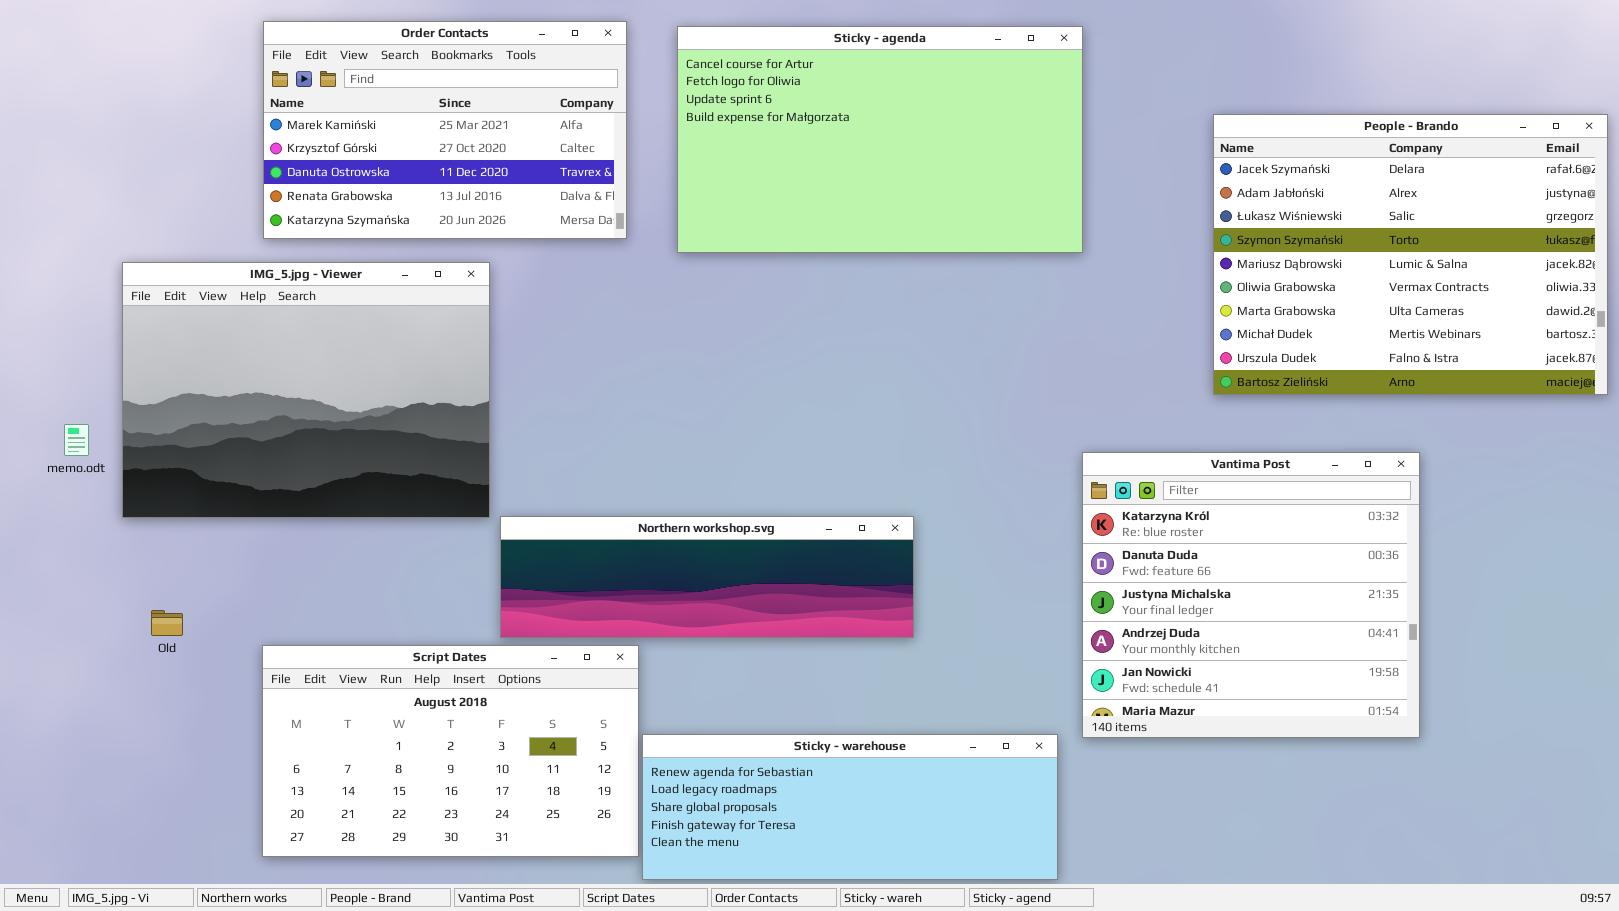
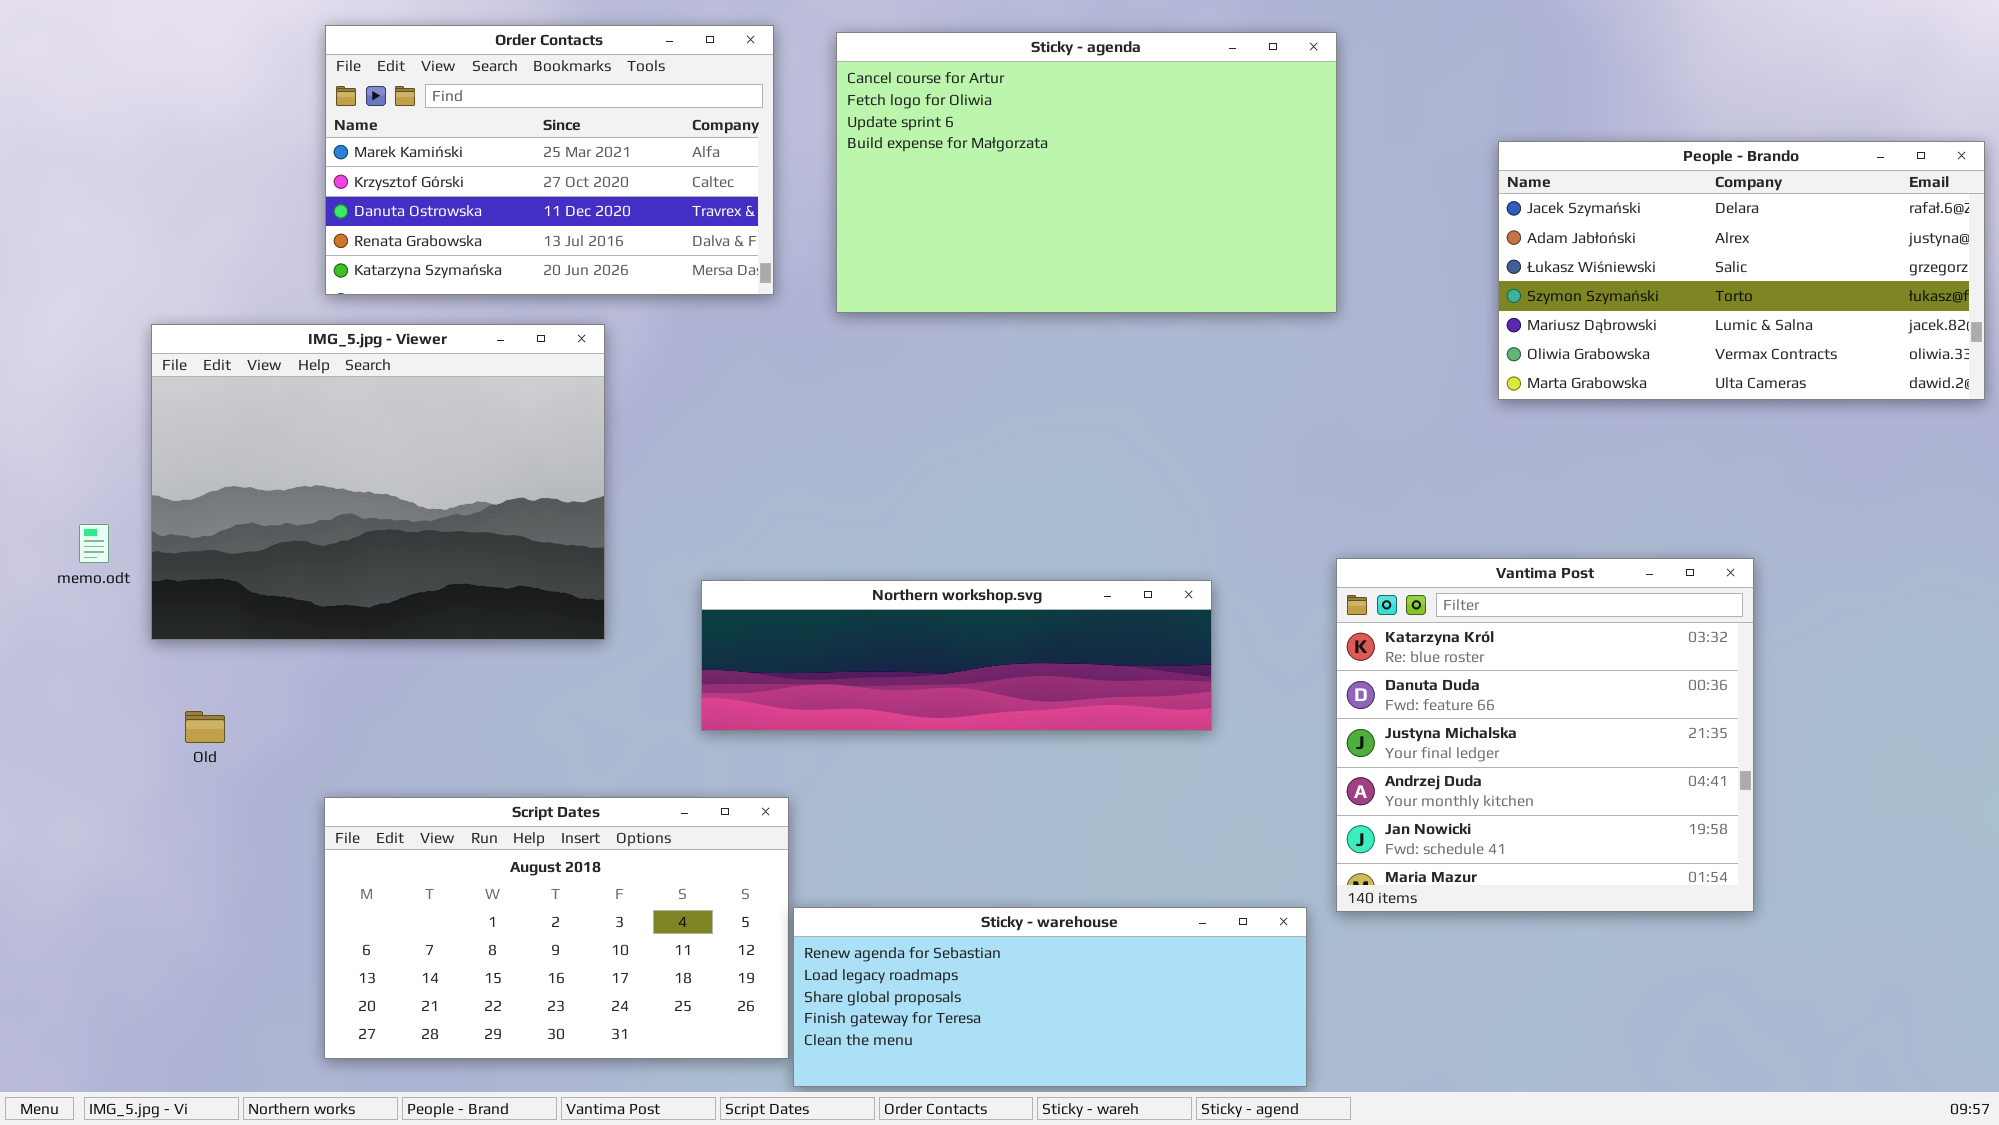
People - Brando: [1213,114,1608,395] -> [1498,141,1985,400], resized
Northern workshop.svg: [500,516,914,638] -> [701,580,1212,731], moved
Old: [151,610,183,636] -> [185,711,225,743], moved

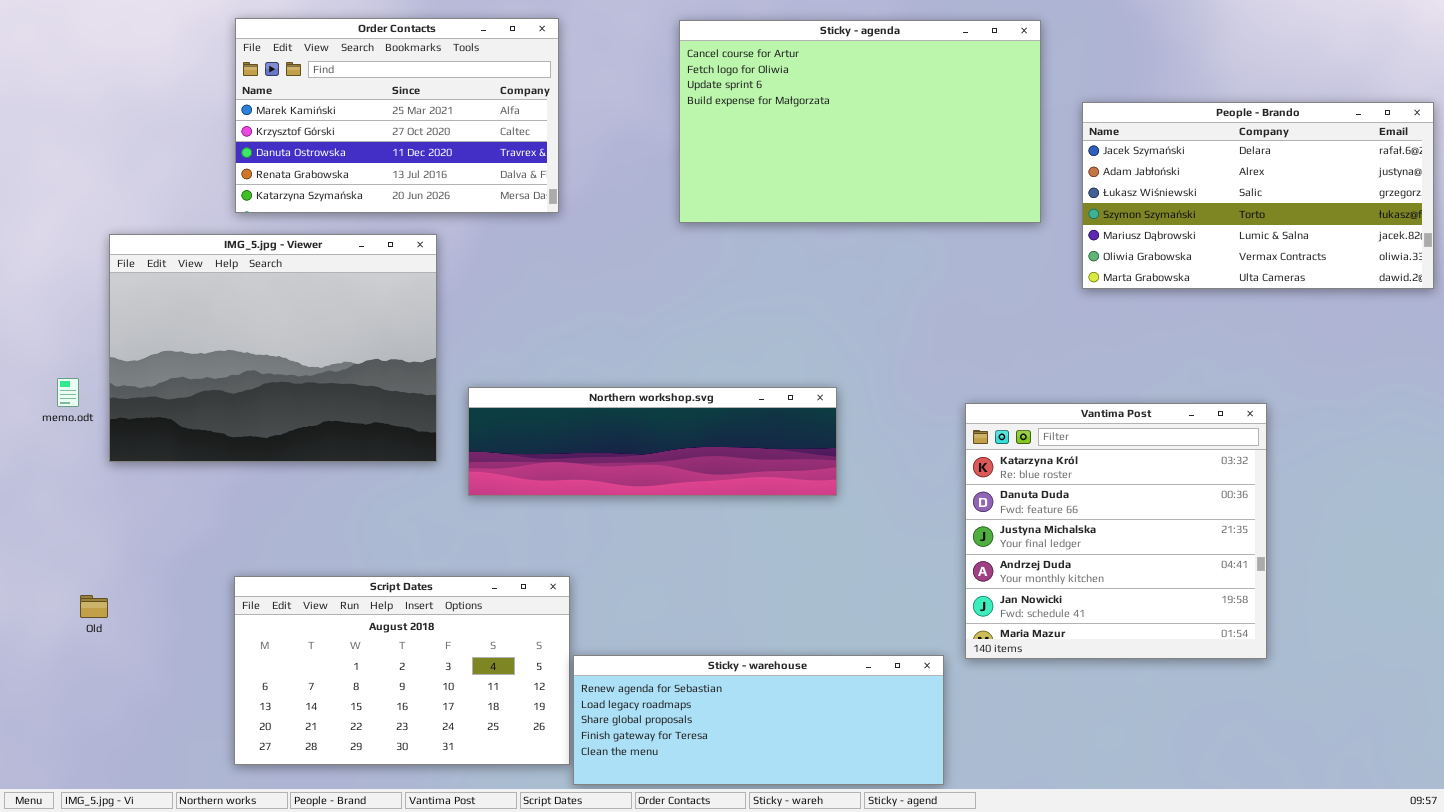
Sticky - agenda: [836,32,1337,313] -> [679,20,1041,223], moved
Northern workshop.svg: [701,580,1212,731] -> [468,387,837,496], moved
Old: [185,711,225,743] -> [80,595,108,618], moved

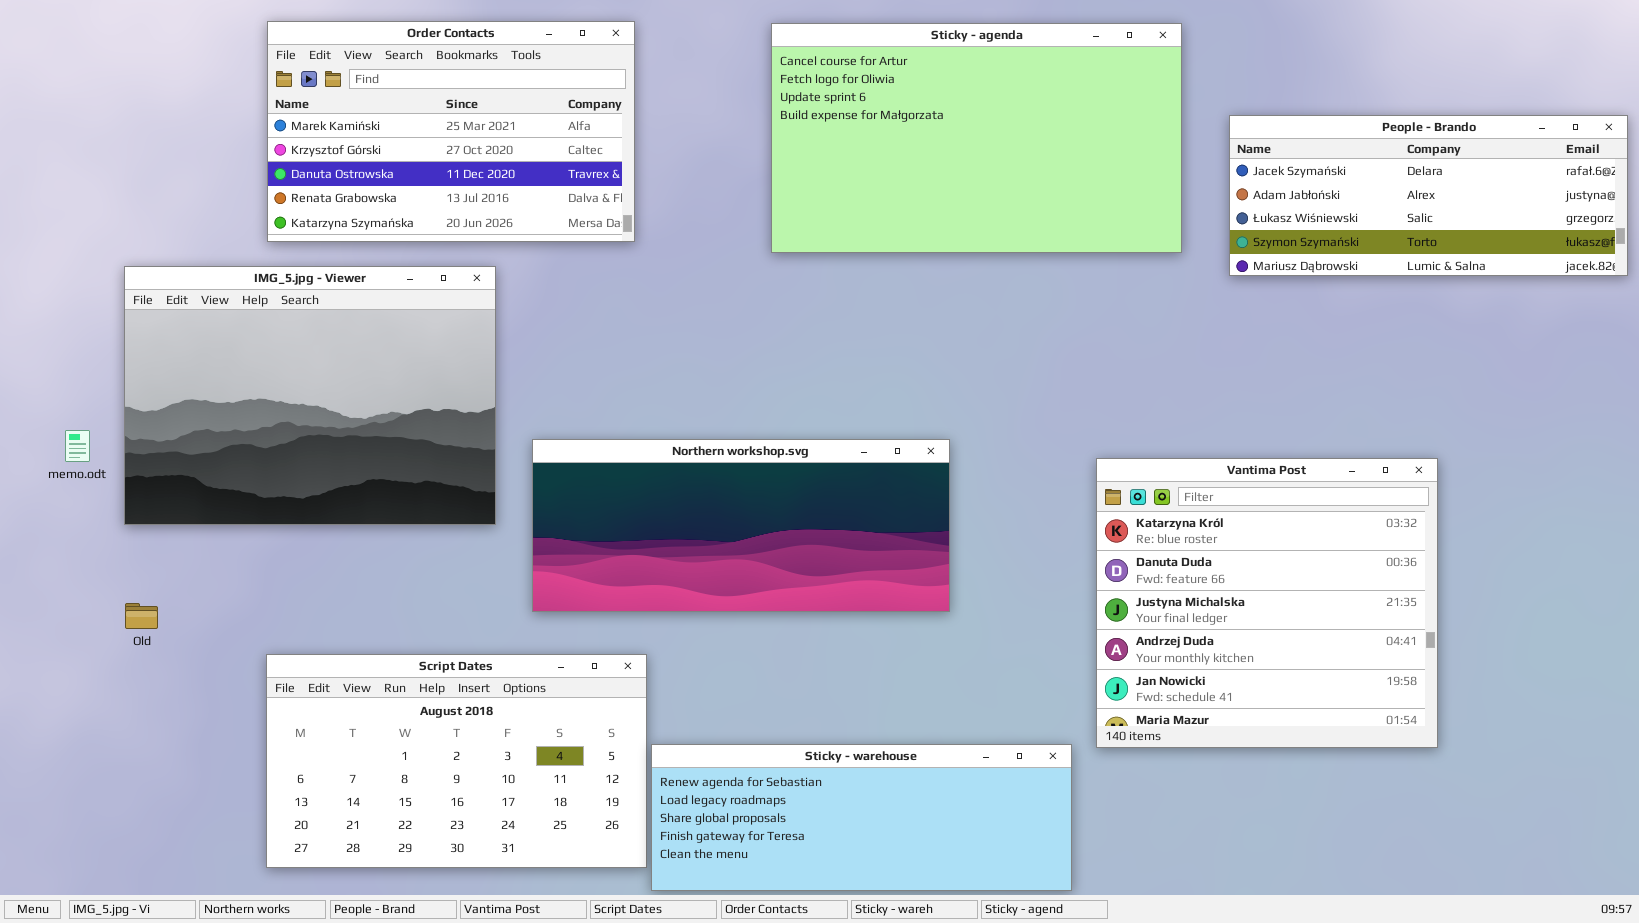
People - Brando: [1082,102,1434,289] -> [1229,115,1628,276], resized
Northern workshop.svg: [468,387,837,496] -> [532,439,950,612], resized
Old: [80,595,108,618] -> [125,603,158,629], moved

